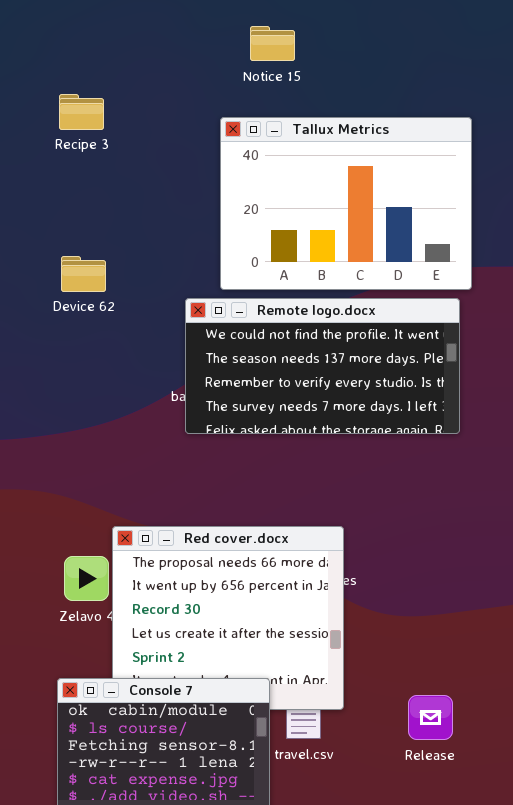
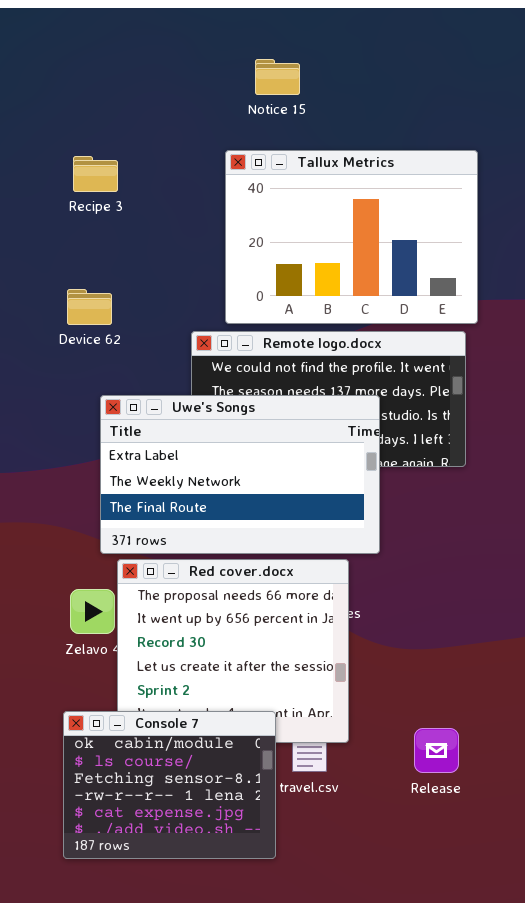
Recipe 3: [59,94,104,130] -> [73,156,118,192], moved
Uwe's Songs: none -> [100,395,380,554], opened

